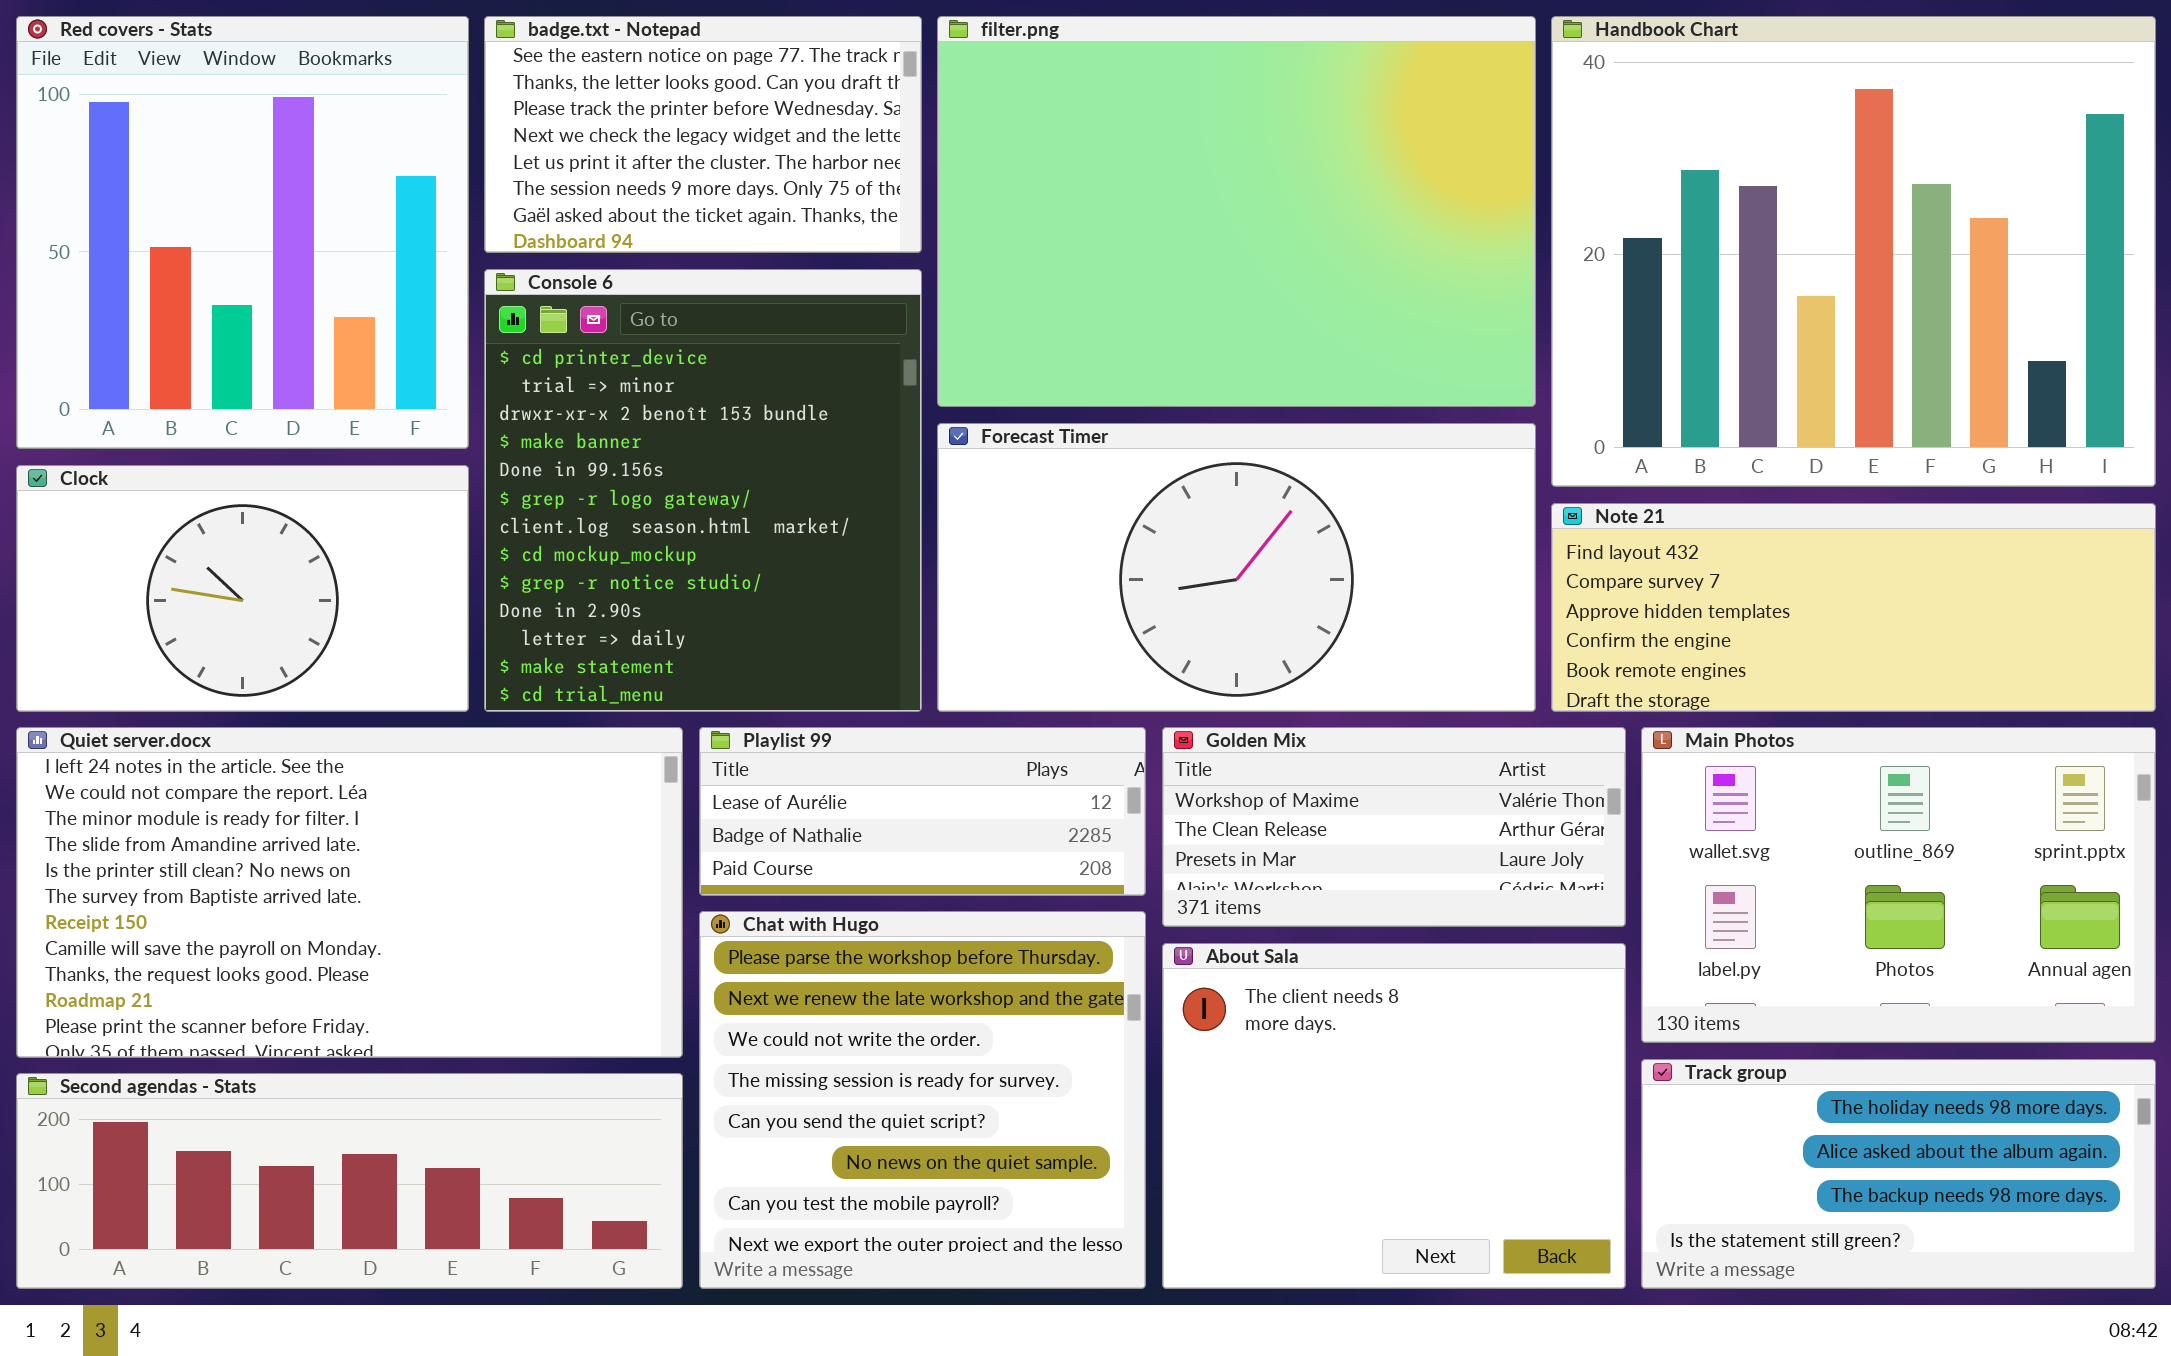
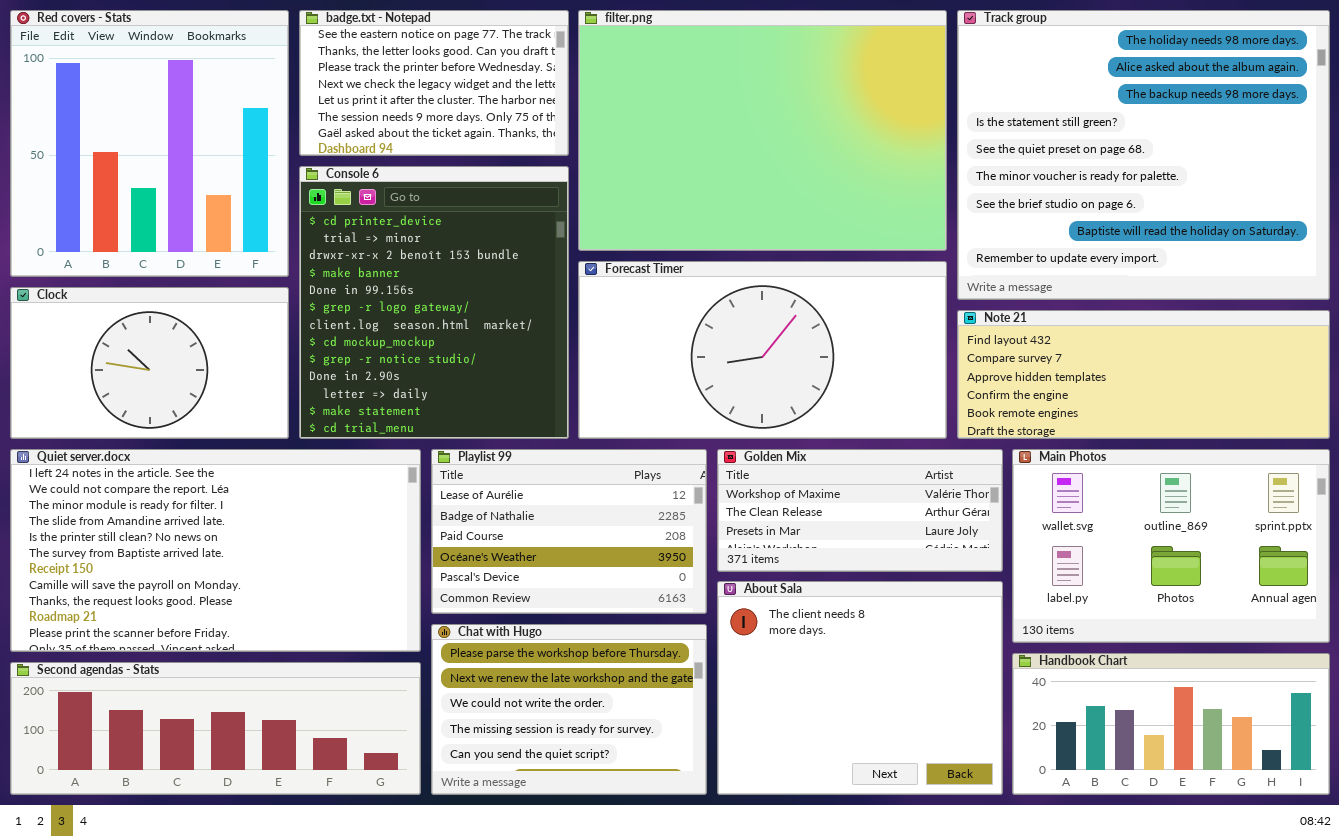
Handbook Chart: [1551,16,2156,487] -> [1012,653,1330,795], moved, resized
Playlist 99: [699,727,1146,896] -> [431,449,707,614], resized
Chat with Hugo: [699,911,1146,1289] -> [431,624,707,795], resized
Track group: [1641,1059,2156,1289] -> [957,10,1330,300], moved, resized

